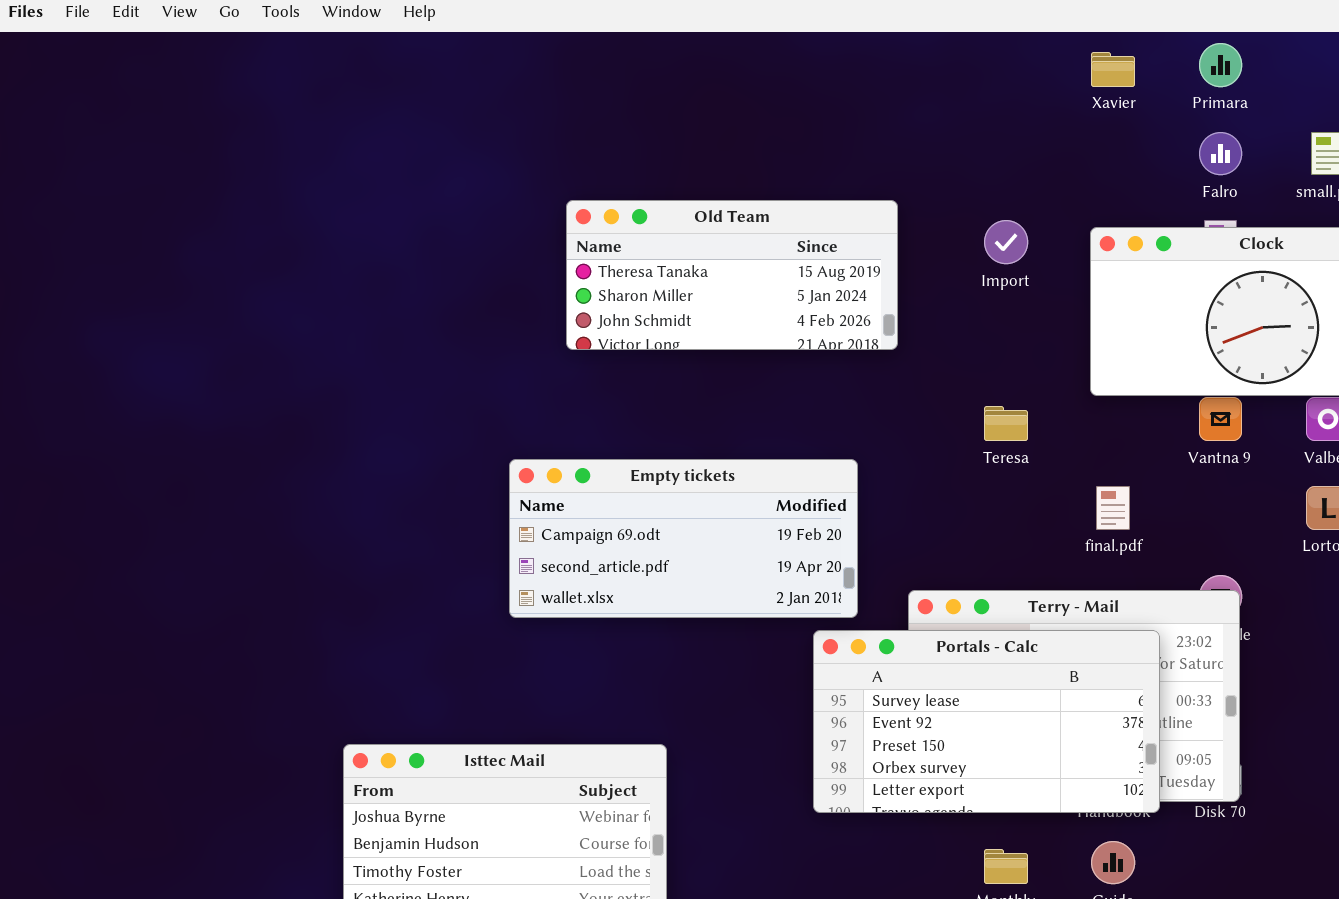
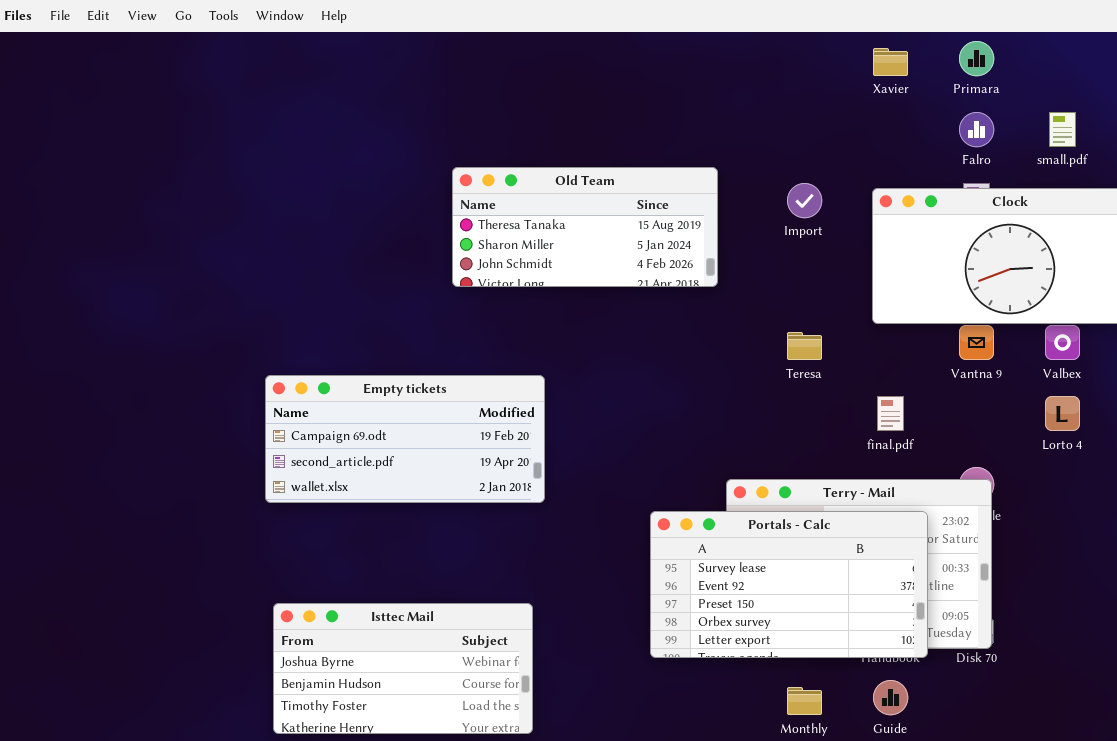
Empty tickets: [509,459,858,618] -> [265,375,545,503], moved

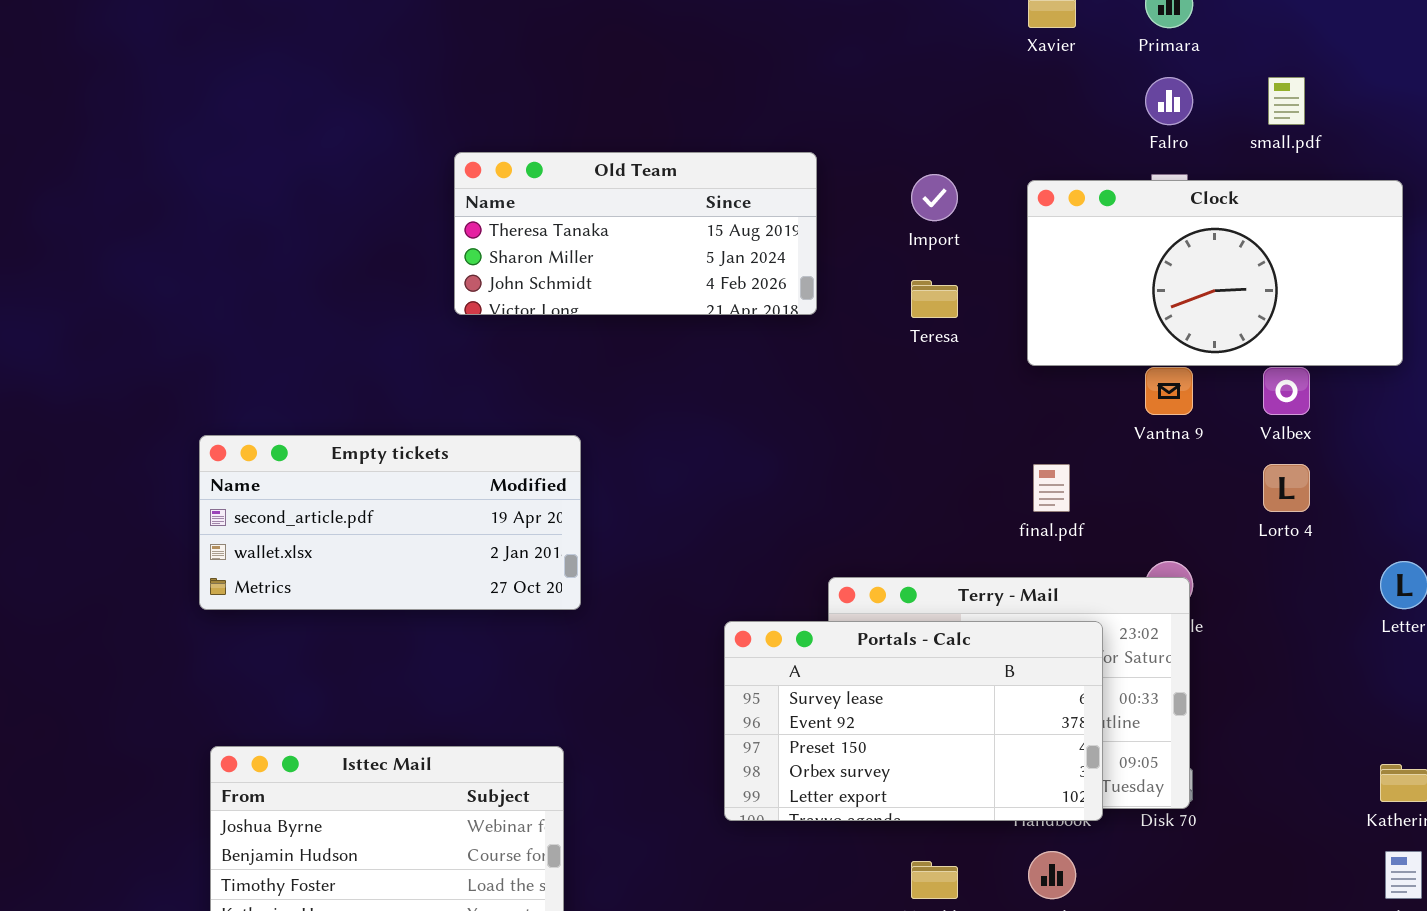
Teresa: [787,332,822,360] -> [911,280,958,318], moved
Empty tickets: [265,375,545,503] -> [199,435,581,610], scrolled down 1 row

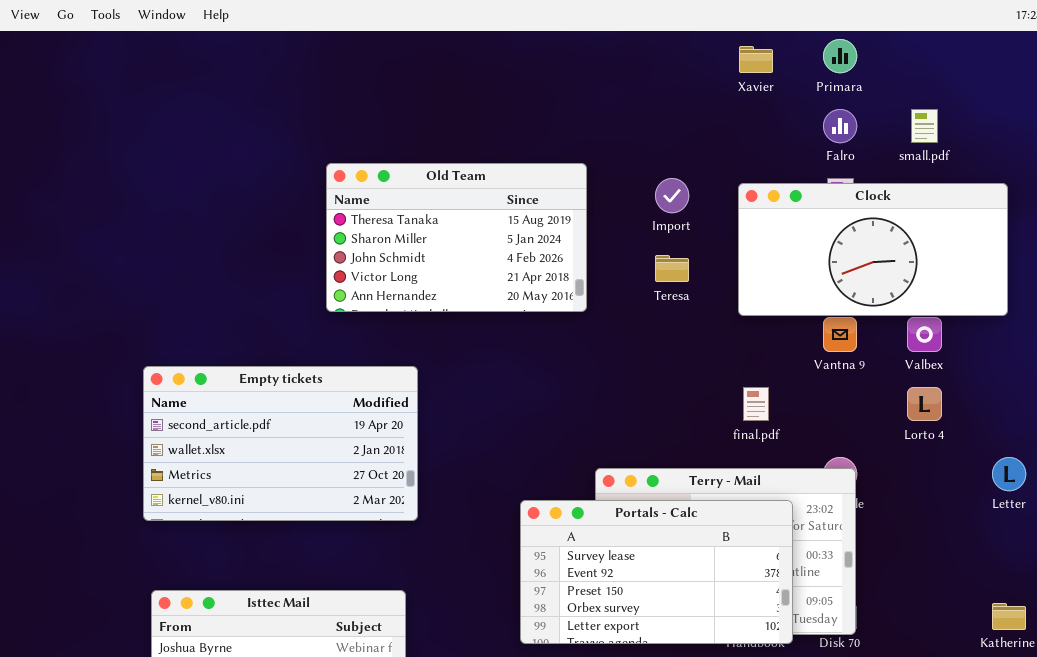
Old Team: [454,152,817,315] -> [326,163,587,312], resized
Empty tickets: [199,435,581,610] -> [143,366,418,521], resized

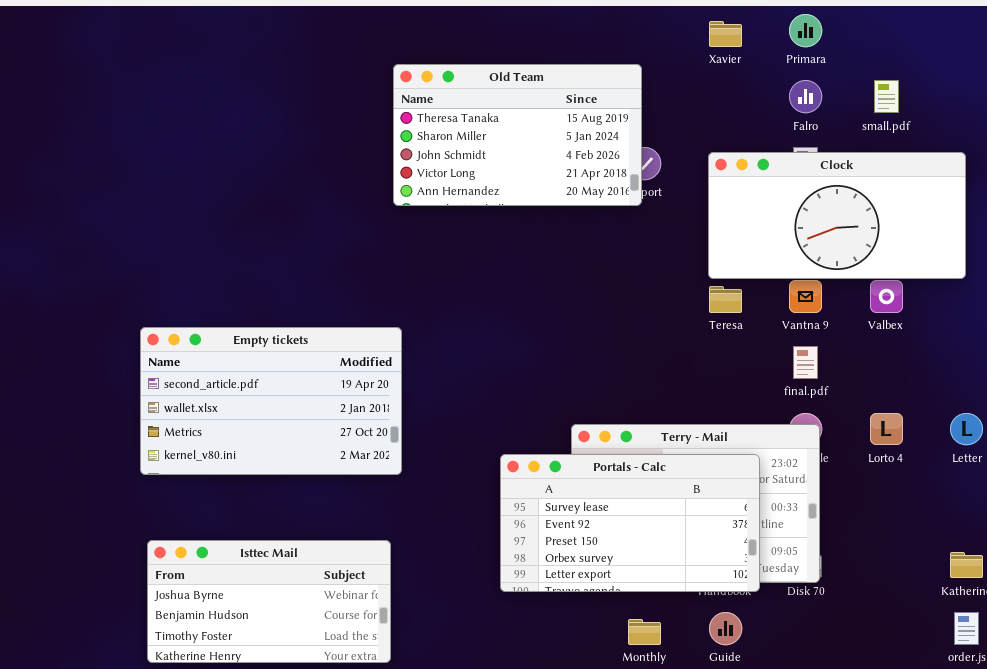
Old Team: [326,163,587,312] -> [393,64,642,206], moved
Teresa: [655,255,689,282] -> [709,286,742,313], moved
final.pdf: [743,387,769,421] -> [793,346,818,379], moved
Lorto 4: [907,387,942,421] -> [870,413,903,445], moved

